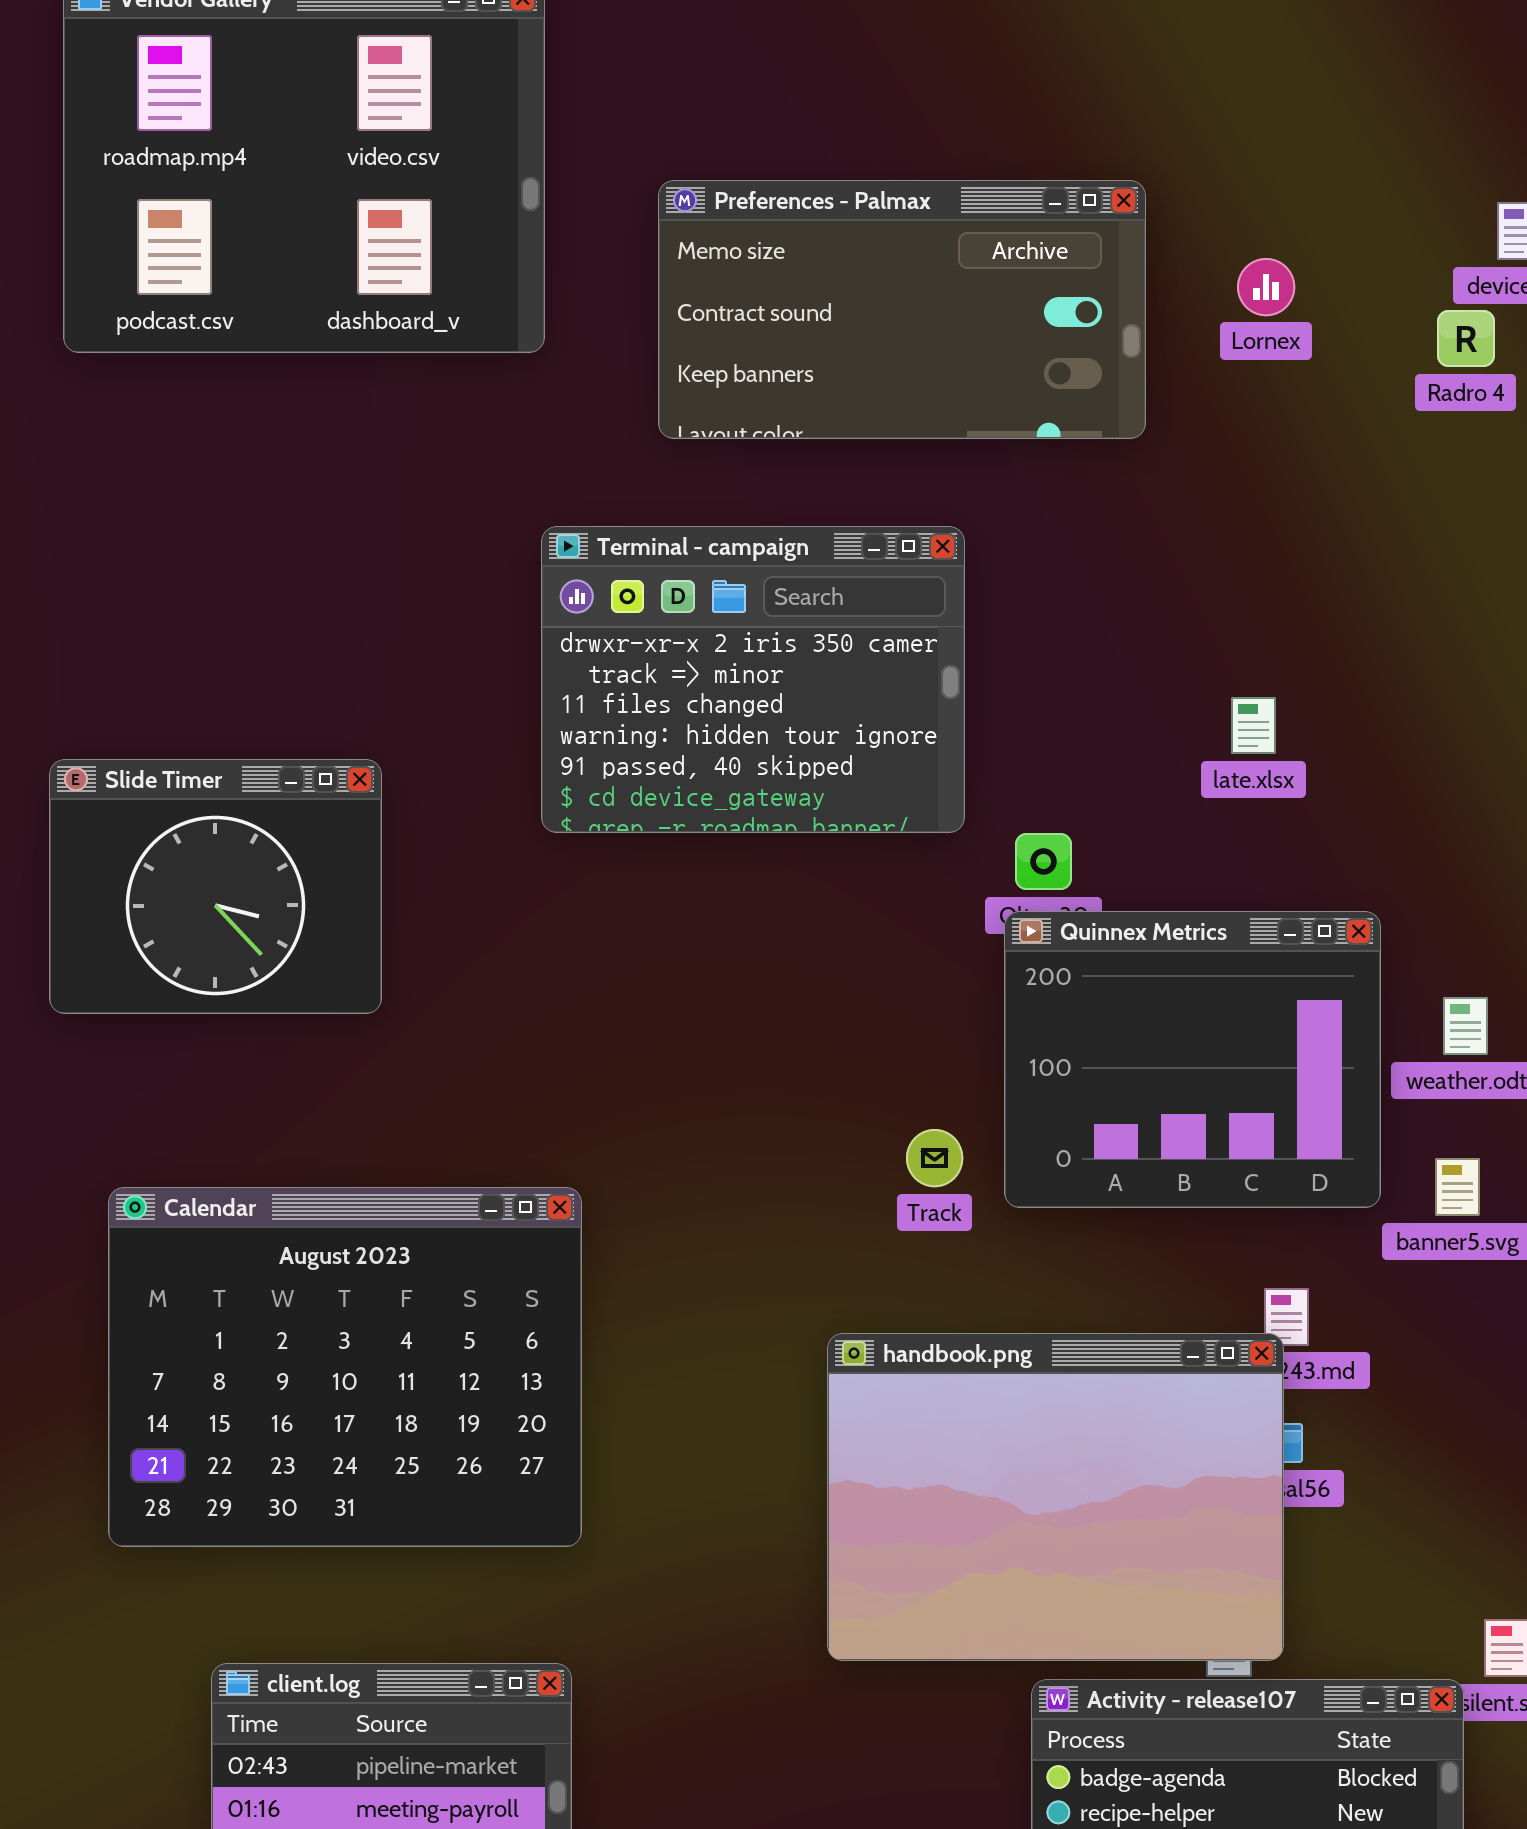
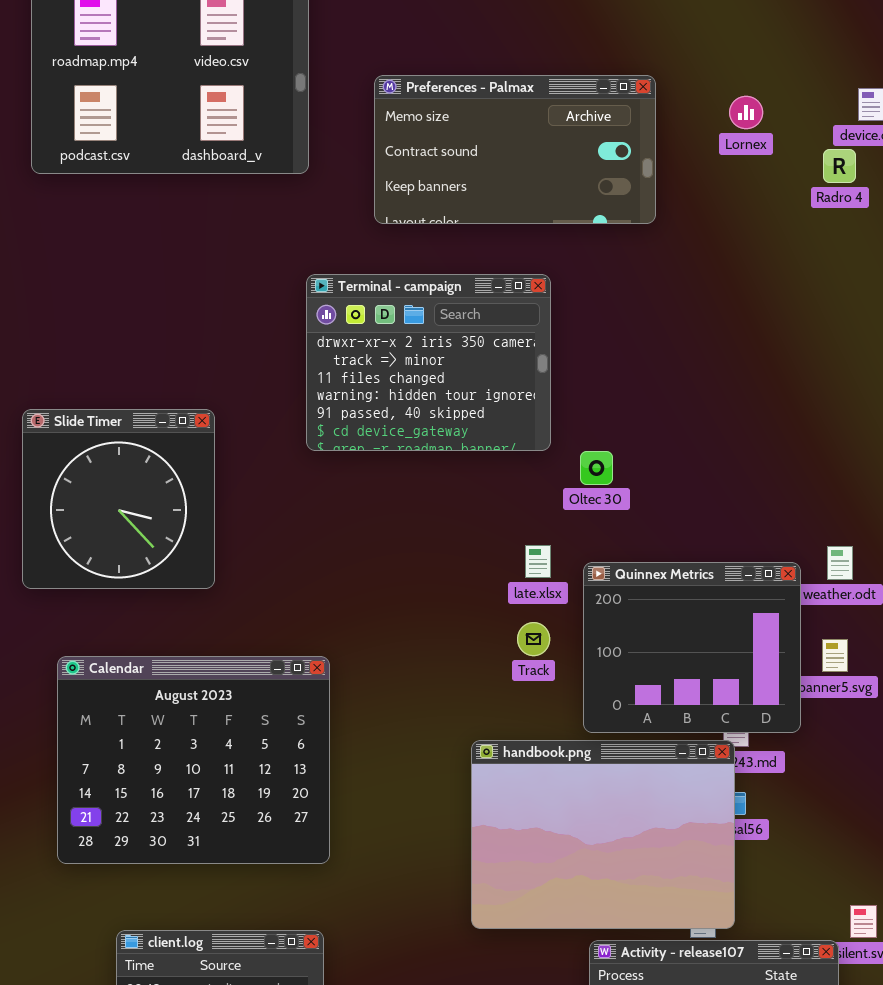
Lornex: [1237,258,1295,316] -> [729,96,763,129], moved
late.xlsx: [1231,697,1276,754] -> [525,545,551,578], moved
Slide Timer: [49,759,382,1014] -> [22,409,215,589], resized
Quinnex Metrics: [1004,911,1381,1208] -> [583,562,801,733], moved

